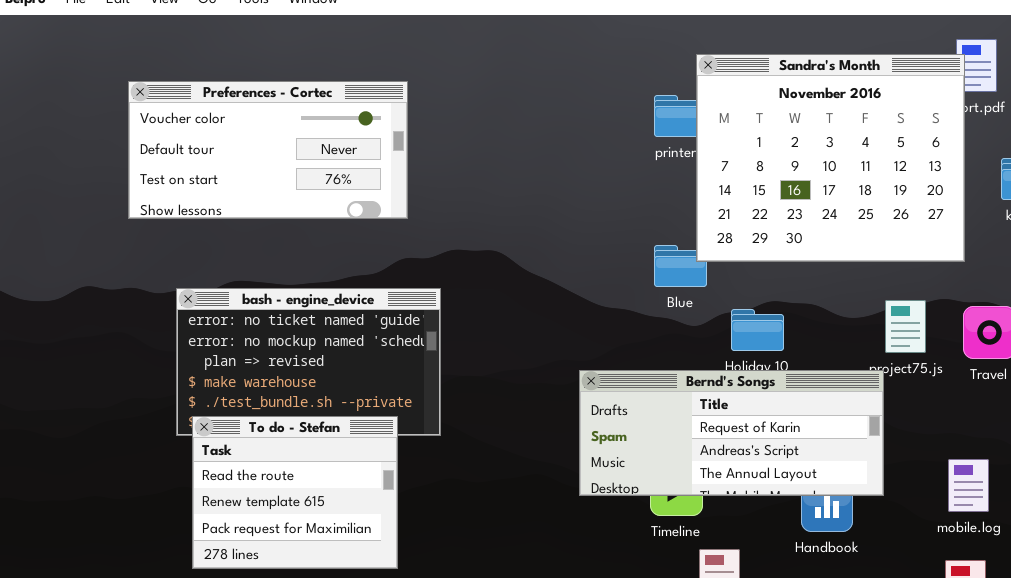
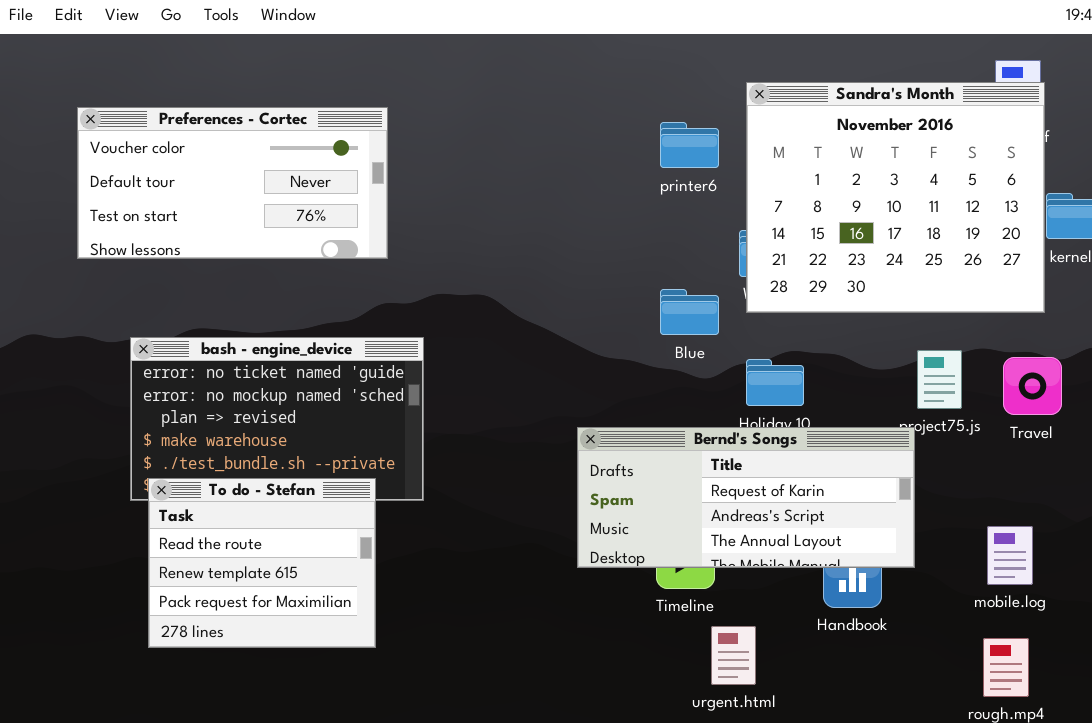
Sandra's Month: [696,54,965,262] -> [746,82,1045,313], moved

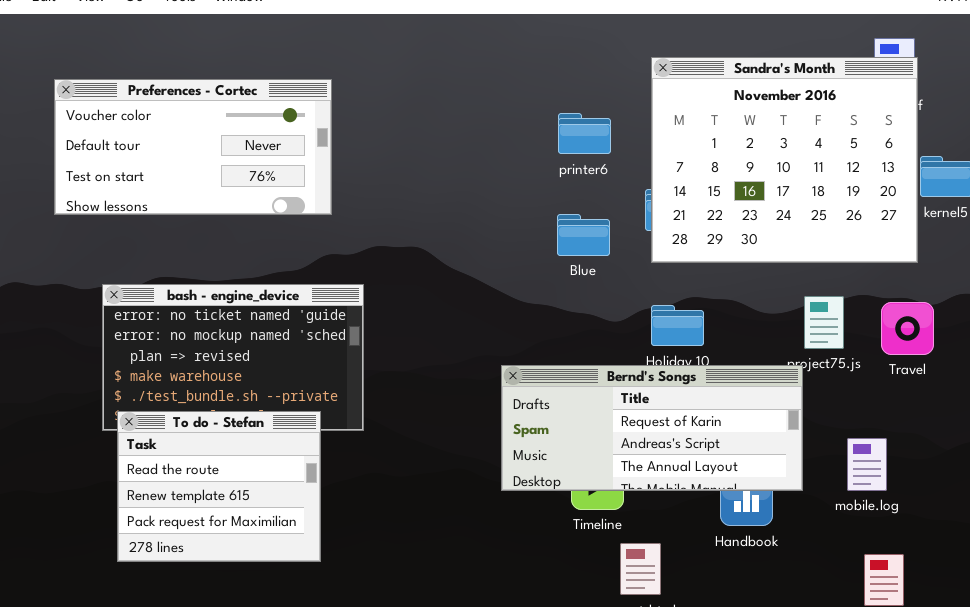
printer6: [660,122,719,168] -> [558,113,611,154], moved
Blue: [660,289,719,335] -> [557,214,610,256], moved
mobile.log: [987,526,1033,585] -> [847,438,887,491], moved

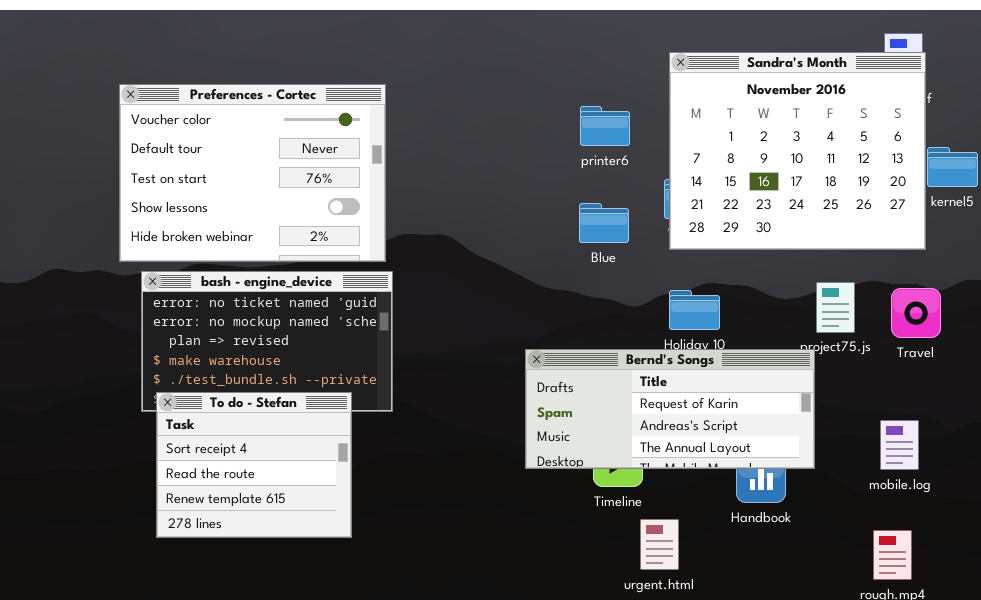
Preferences - Cortec: [54,79,332,215] -> [119,84,386,262], moved, resized
To do - Stefan: [117,411,321,562] -> [156,392,352,538], scrolled up 1 row
mobile.log: [847,438,887,491] -> [880,420,919,470], moved

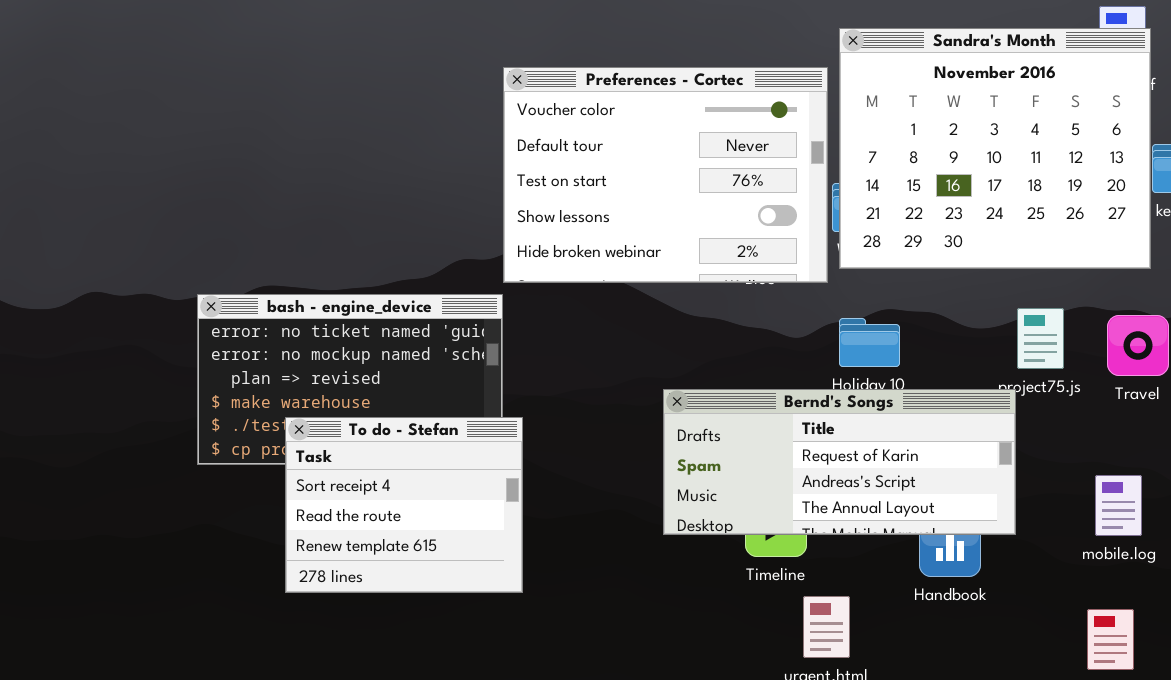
Preferences - Cortec: [119,84,386,262] -> [503,67,828,283], moved
To do - Stefan: [156,392,352,538] -> [285,417,523,593], moved

